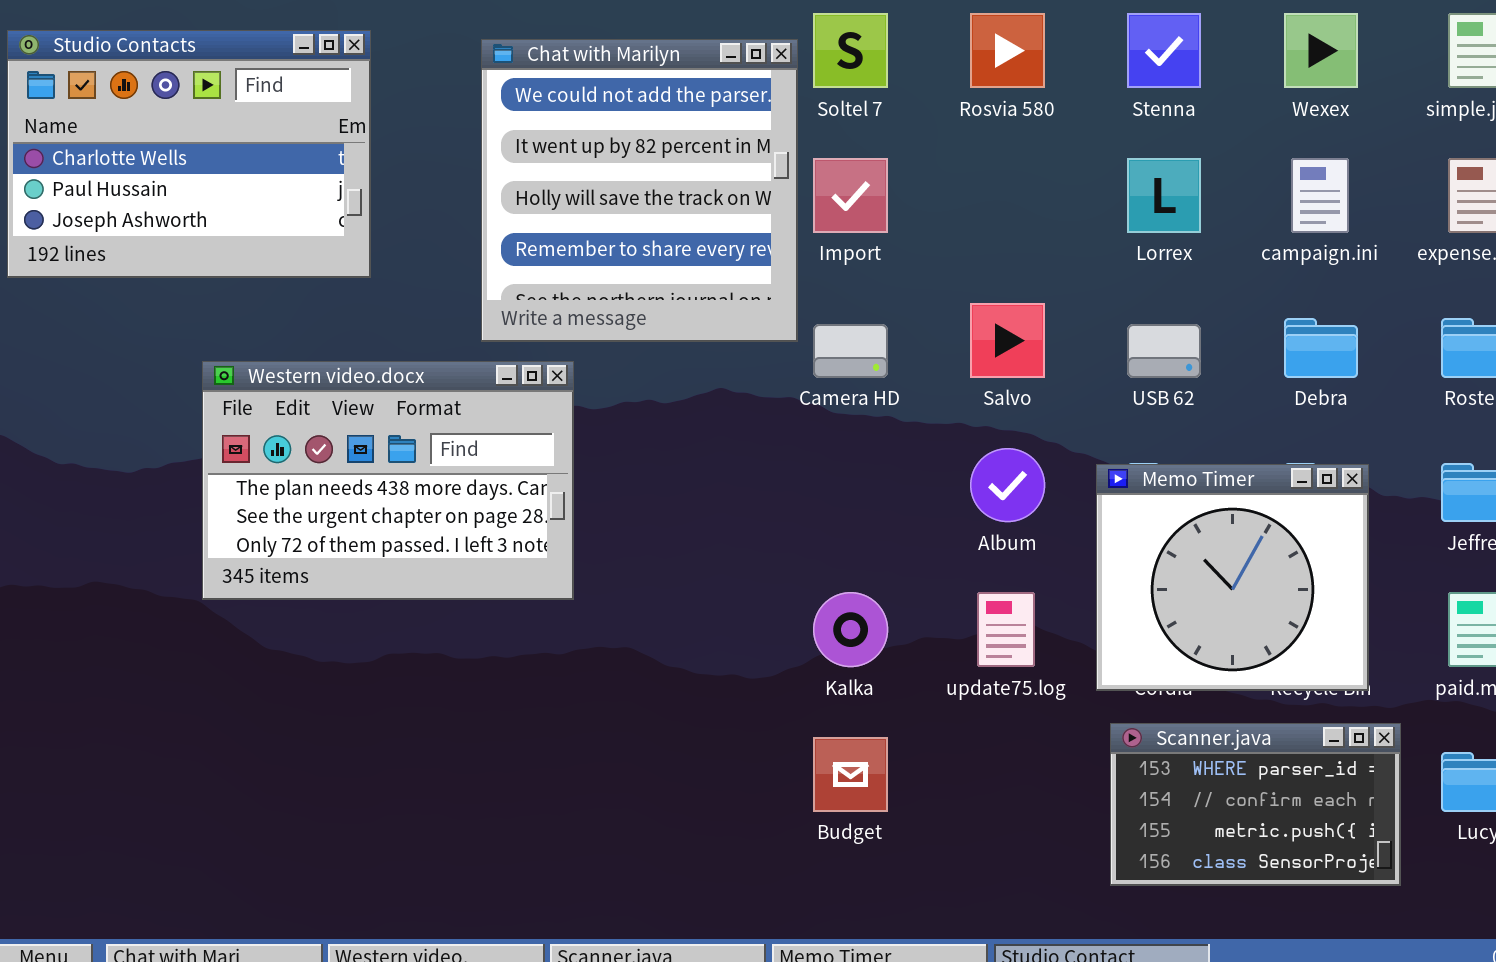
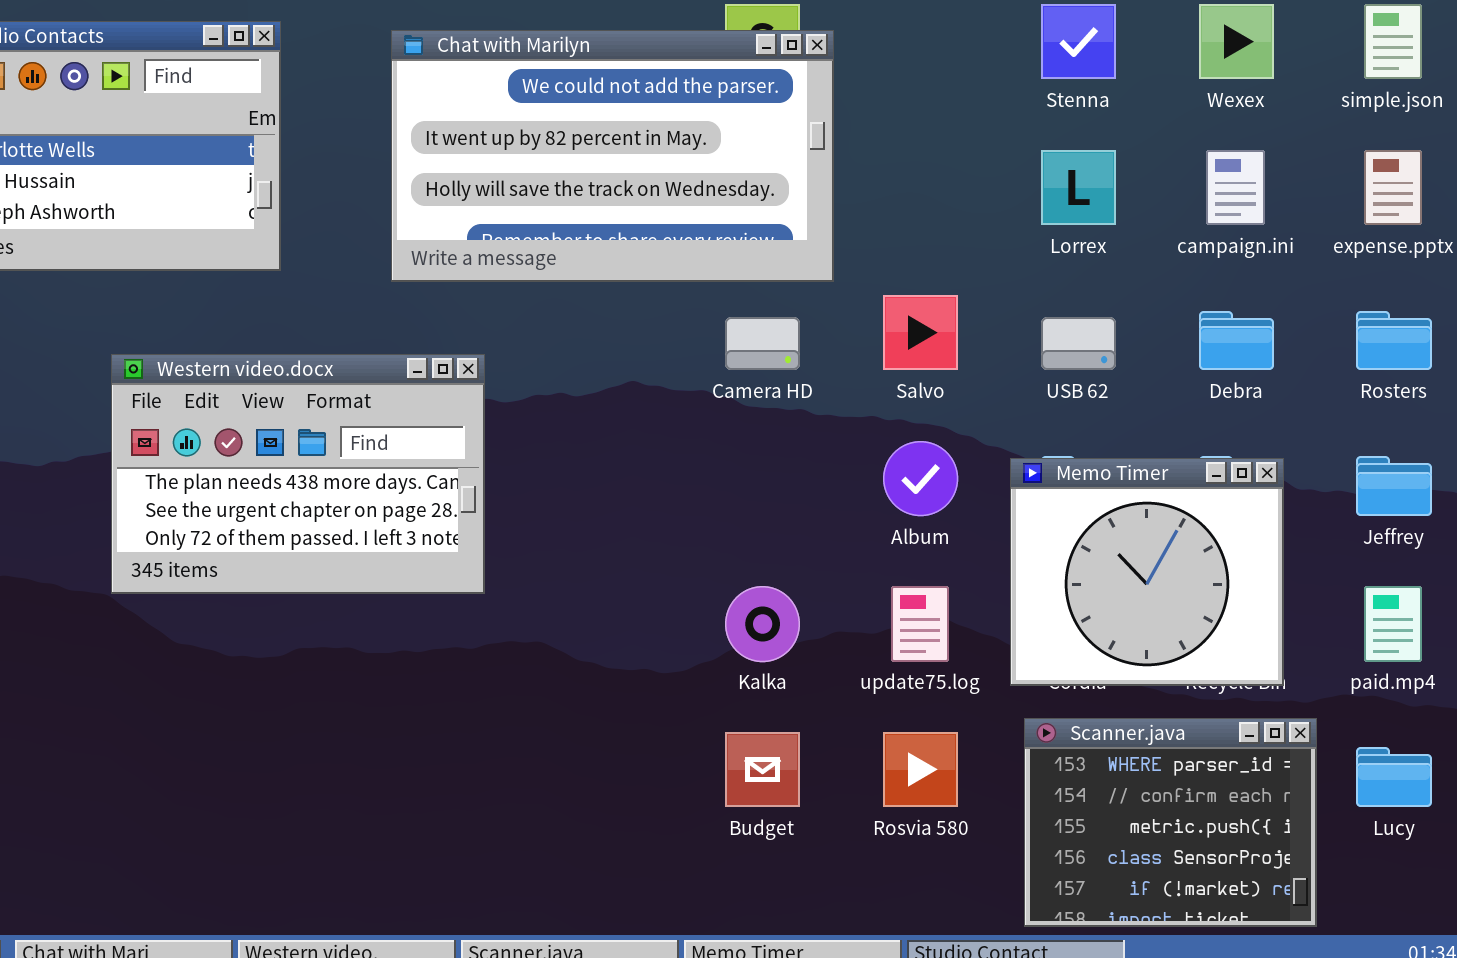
Rosvia 580: [970,13,1045,88] -> [883,732,958,807], moved
Chat with Marilyn: [481,39,798,342] -> [391,30,834,282], resized
Scanner.java: [1110,723,1401,886] -> [1024,718,1317,927], resized

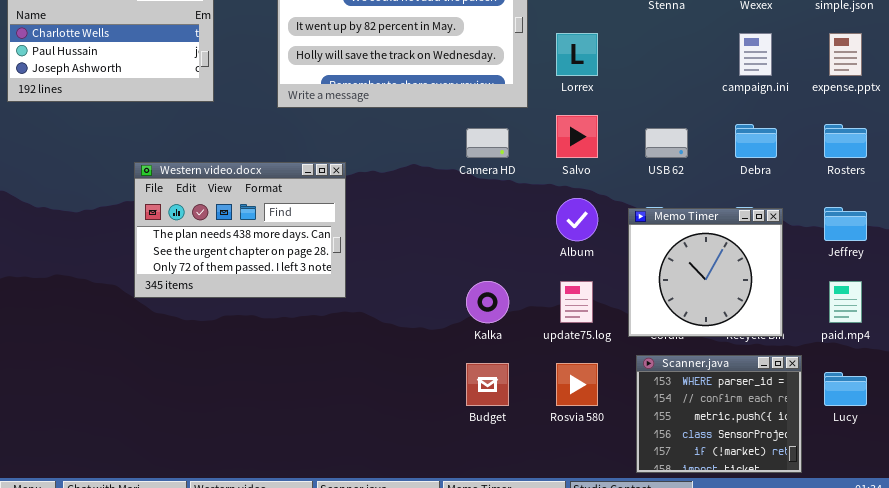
Lorrex: [1041,150,1116,225] -> [556,33,598,76], moved
Western video.docx: [111,354,485,594] -> [134,162,346,298], moved

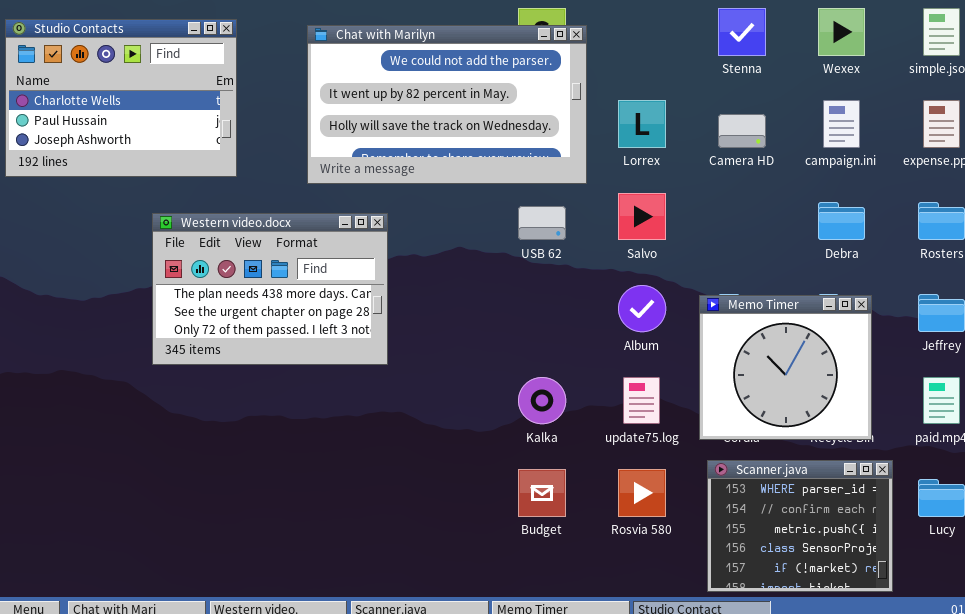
Camera HD: [466,128,509,158] -> [718,114,766,148], moved
USB 62: [645,128,688,158] -> [518,206,566,240], moved
Western video.docx: [134,162,346,298] -> [152,213,388,365], moved

